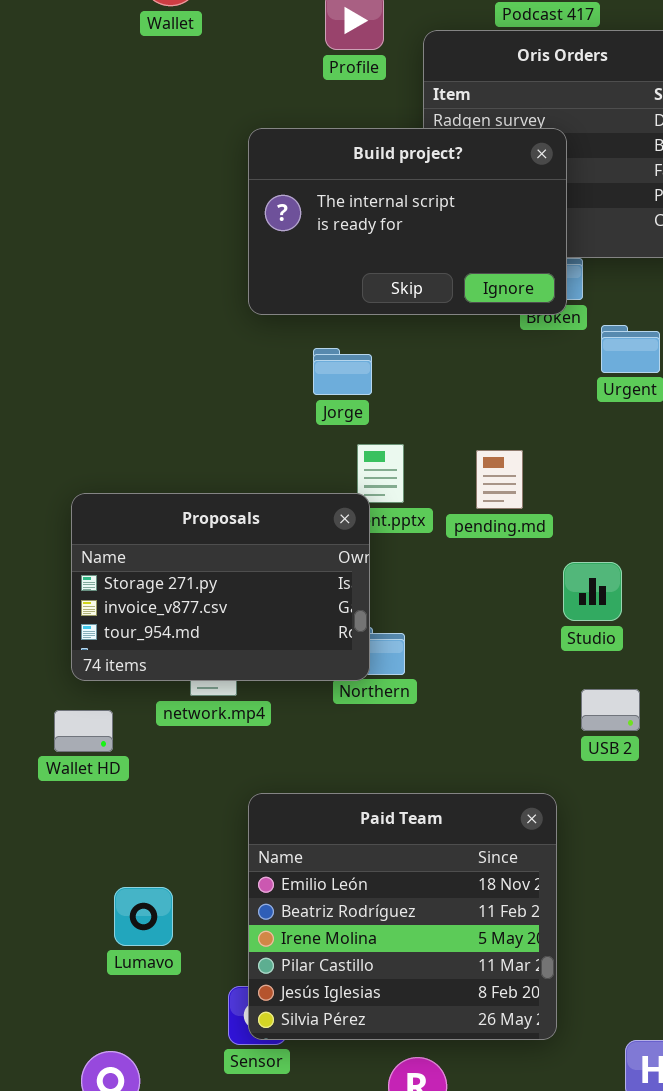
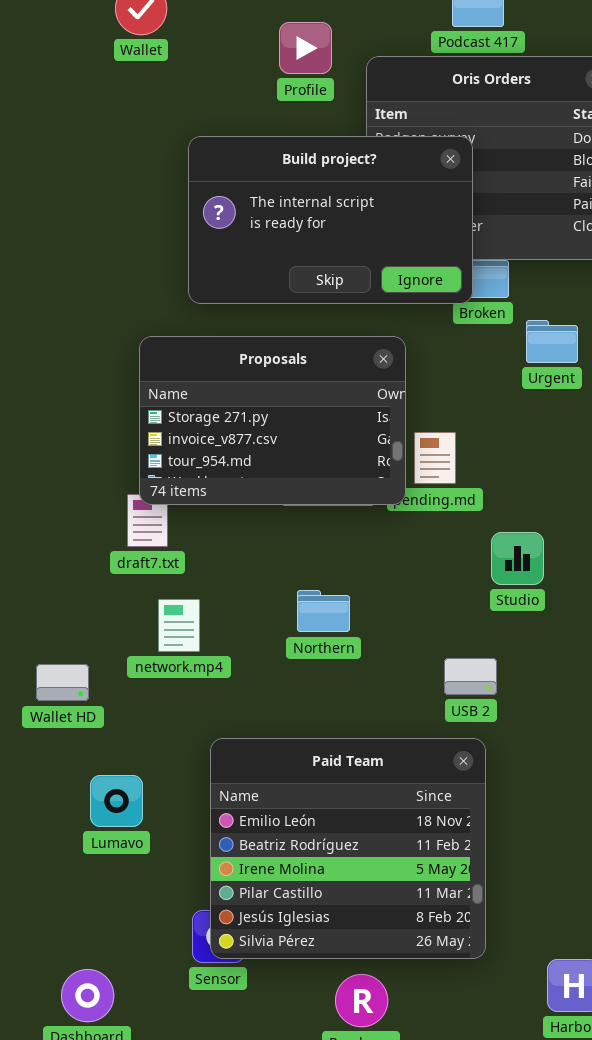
Build project?: [248,128,567,315] -> [188,136,473,304], moved
Proposals: [71,493,370,681] -> [139,336,406,505], moved
USB 2: [581,689,640,731] -> [444,658,497,695], moved
Lumavo: [114,887,173,946] -> [90,775,143,827], moved

